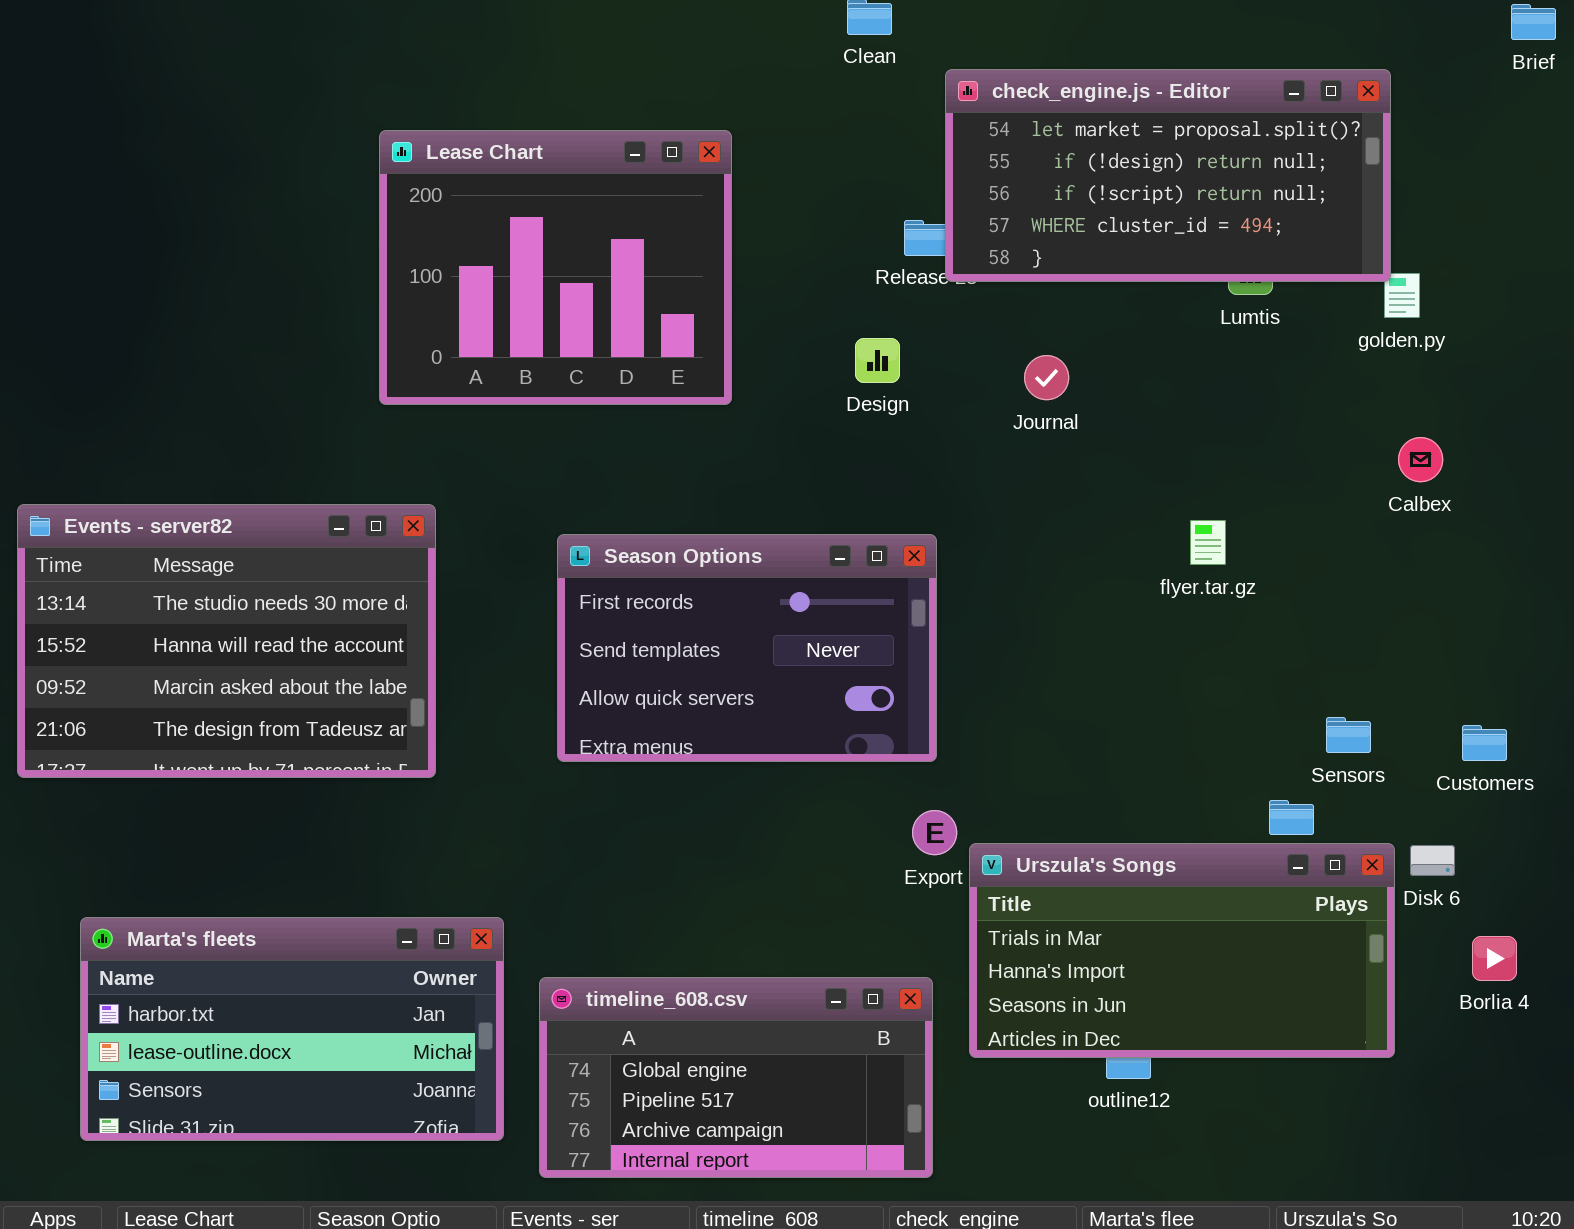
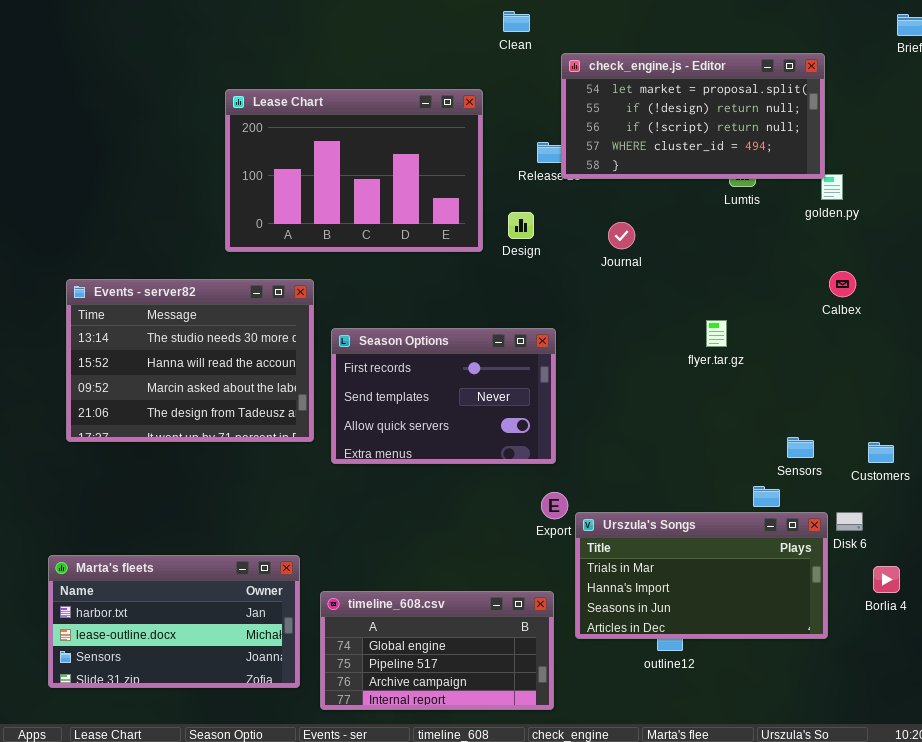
Lease Chart: [379,130,732,405] -> [225,89,483,252], resized
Events - server82: [17,504,436,778] -> [66,279,314,442], moved

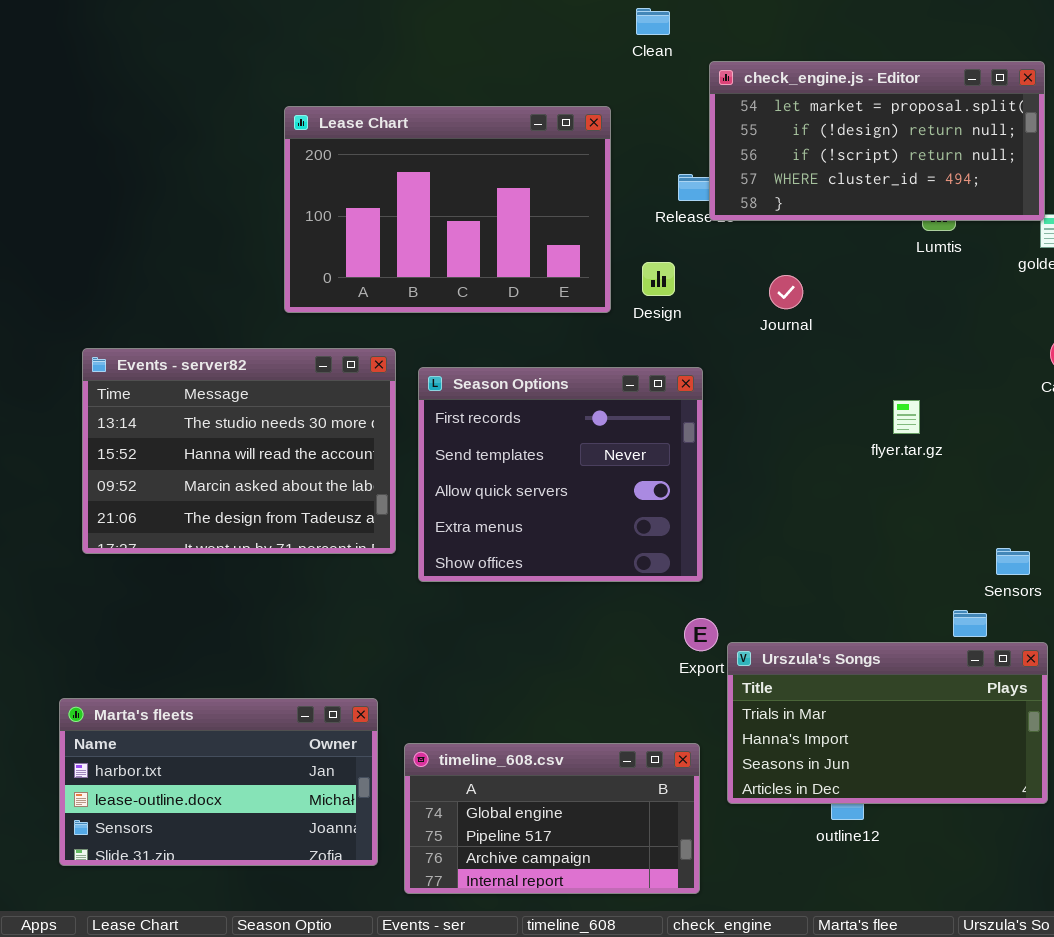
Season Options: [331,328,556,464] -> [418,367,703,582], resized

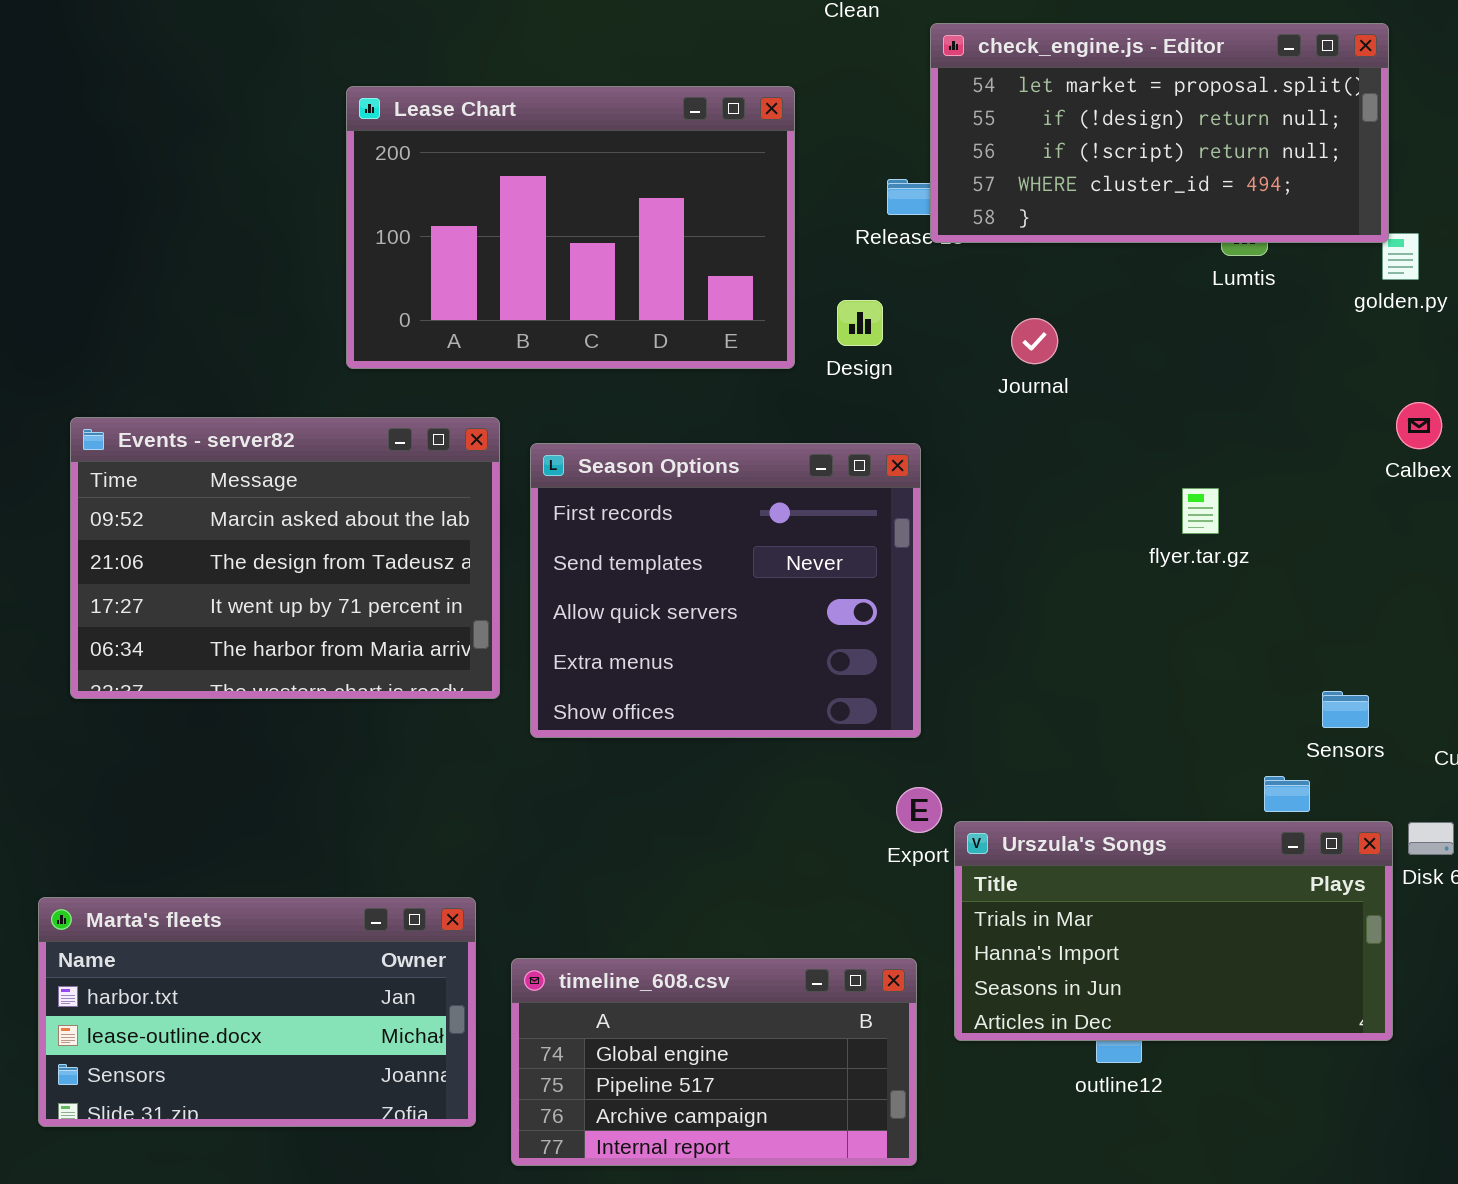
Events - server82: [82,348,396,554] -> [70,417,500,699], scrolled down 2 rows

